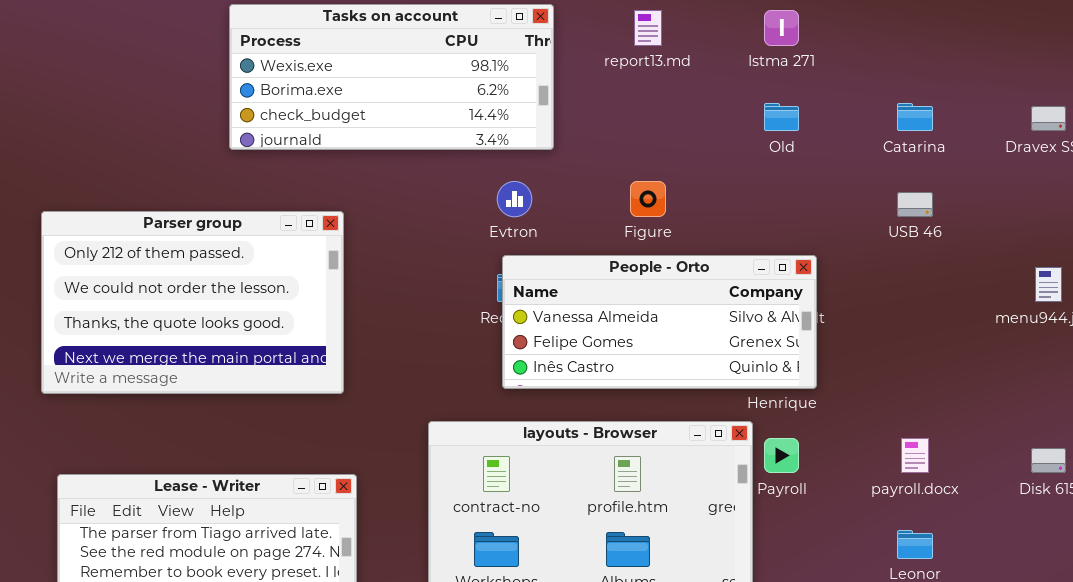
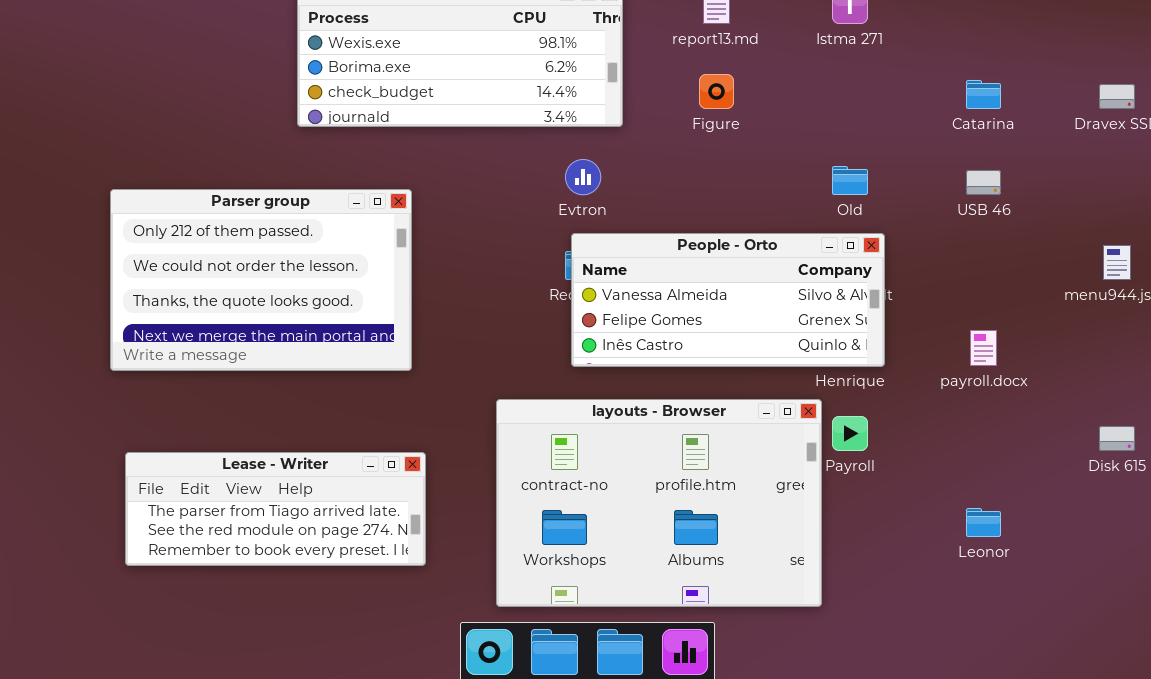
Old: [764,103,799,131] -> [832,166,868,195], moved
Figure: [630,181,666,217] -> [699,74,734,109], moved
payroll.docx: [901,438,929,473] -> [970,330,997,366], moved

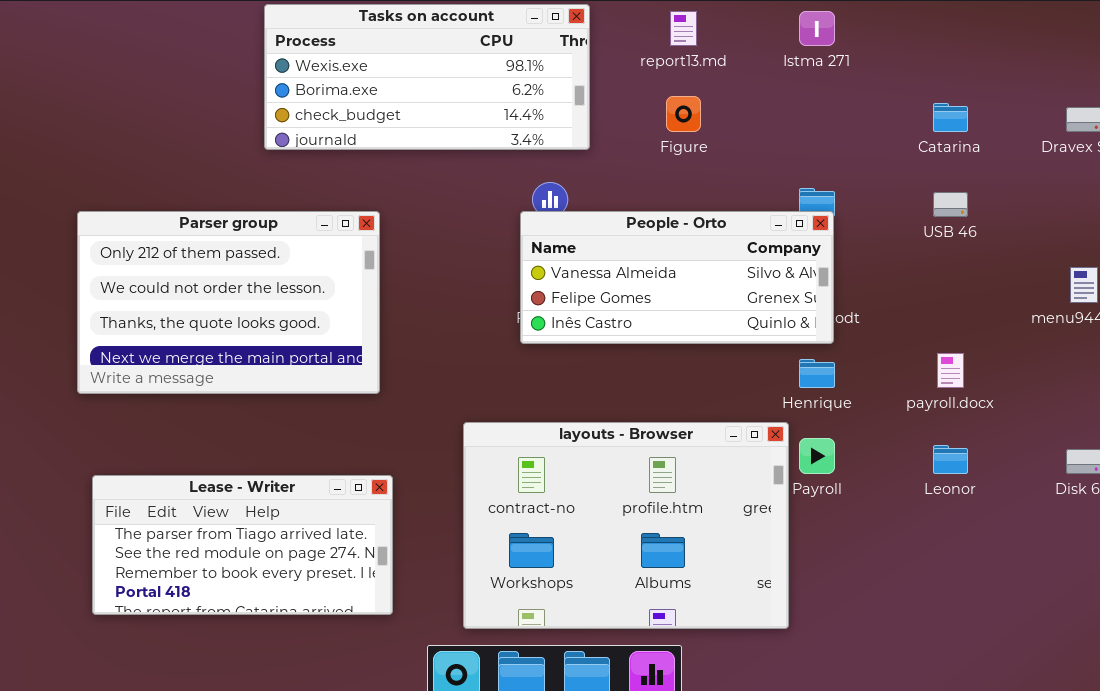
People - Orto: [571,233,885,367] -> [520,211,834,344], moved
Lease - Writer: [125,452,426,566] -> [92,475,393,615], resized
Leonor: [966,508,1001,537] -> [933,445,968,474], moved

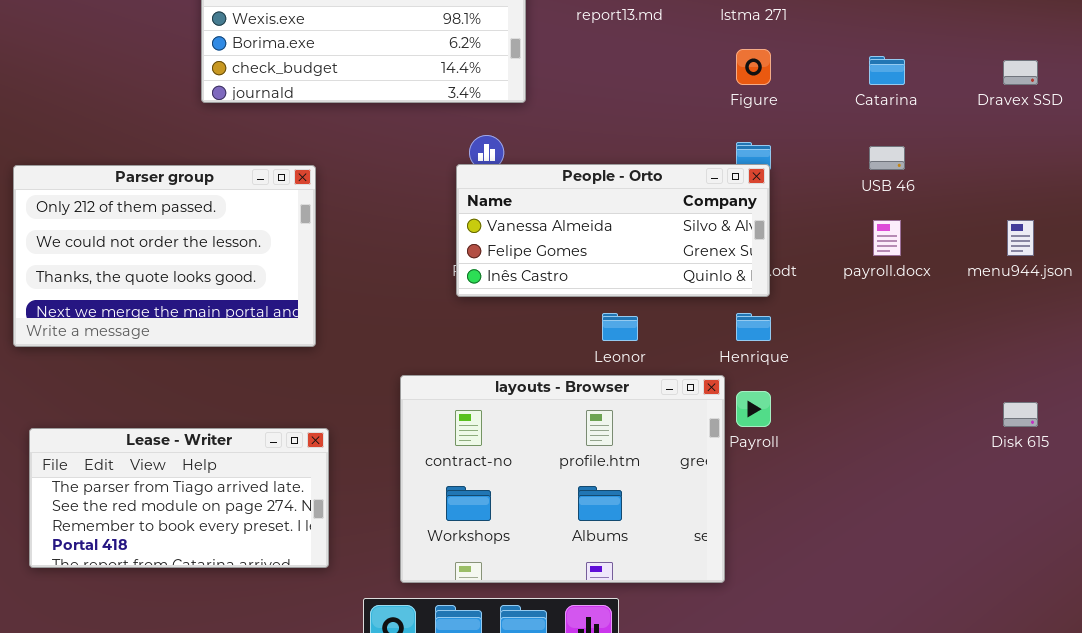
Figure: [666,96,701,132] -> [736,49,771,85], moved
payroll.docx: [937,353,964,388] -> [873,220,901,256], moved
Leonor: [933,445,968,474] -> [602,313,638,341], moved

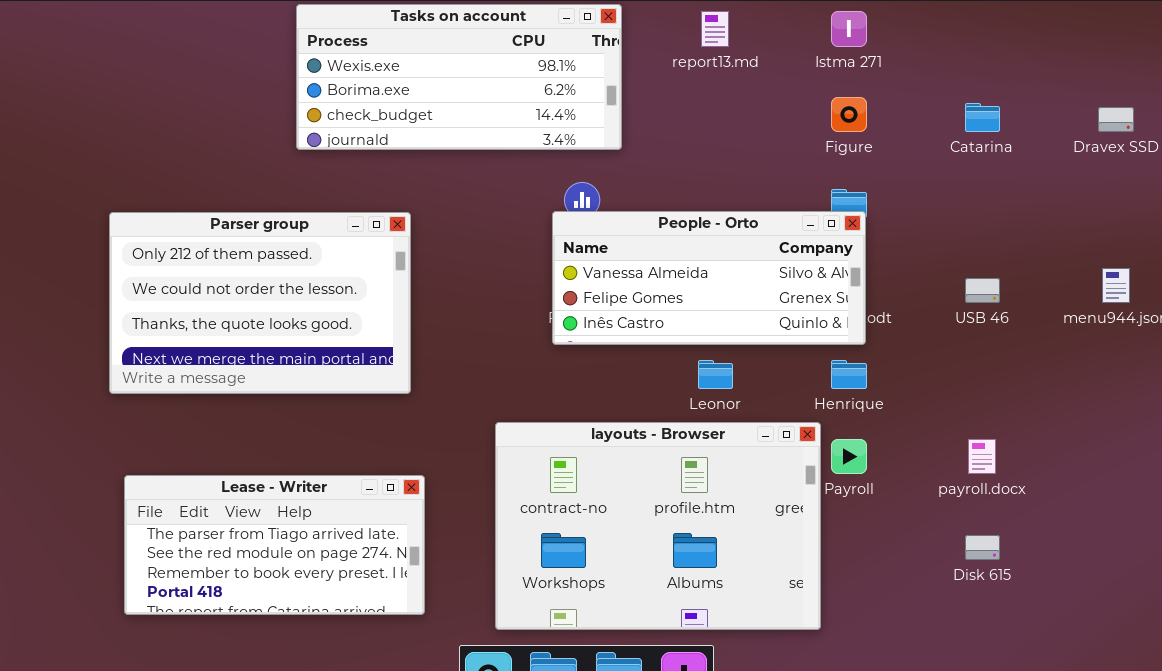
USB 46: [869,146,905,170] -> [965,278,1000,303], moved
payroll.docx: [873,220,901,256] -> [968,439,996,474], moved
Disk 615: [1003,402,1038,427] -> [965,535,1000,560], moved

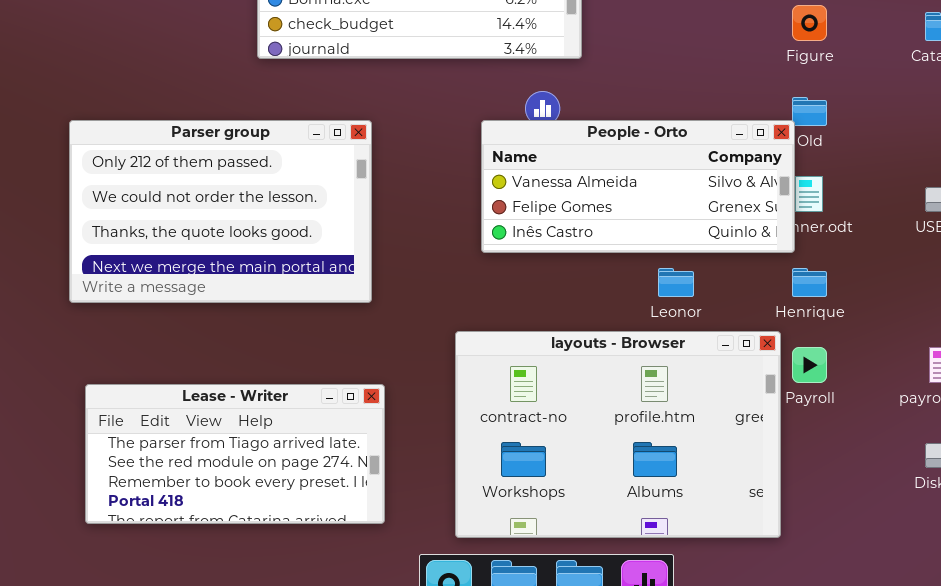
People - Orto: [552,211,866,345] -> [481,120,795,253], moved

